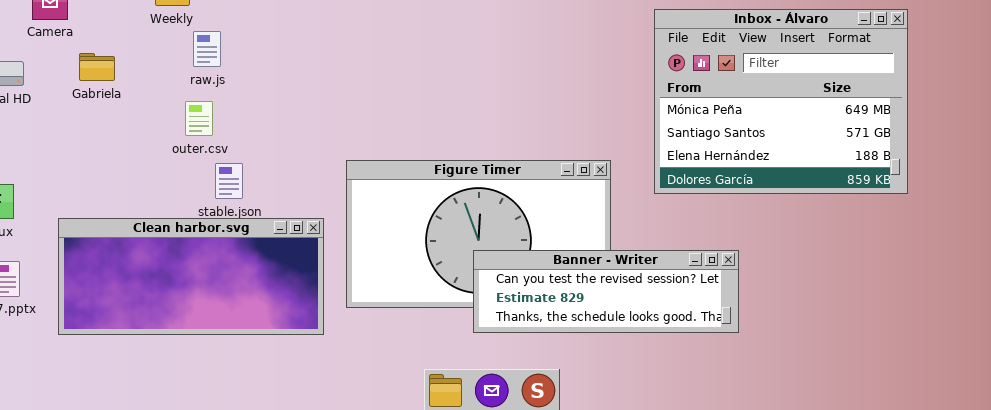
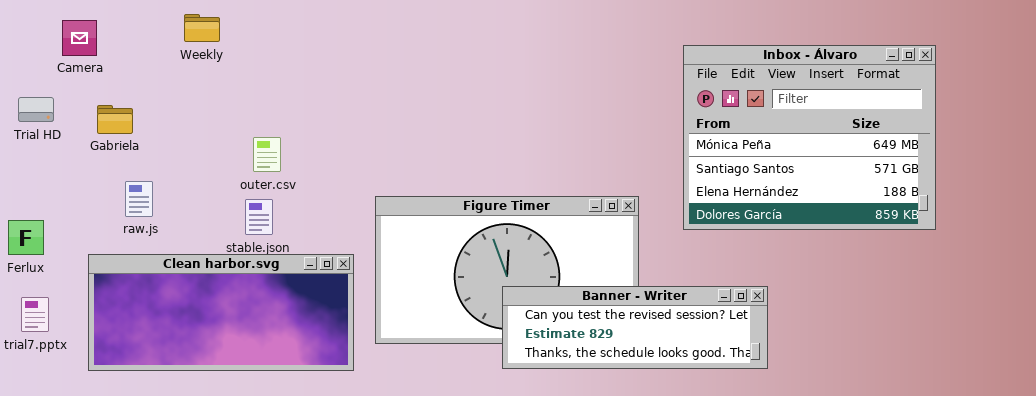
raw.js: [193,31,221,67] -> [125,181,153,217], moved
Gabriela: [79,53,115,81] -> [97,105,133,134], moved
outer.csv: [185,101,213,136] -> [253,137,281,172], moved

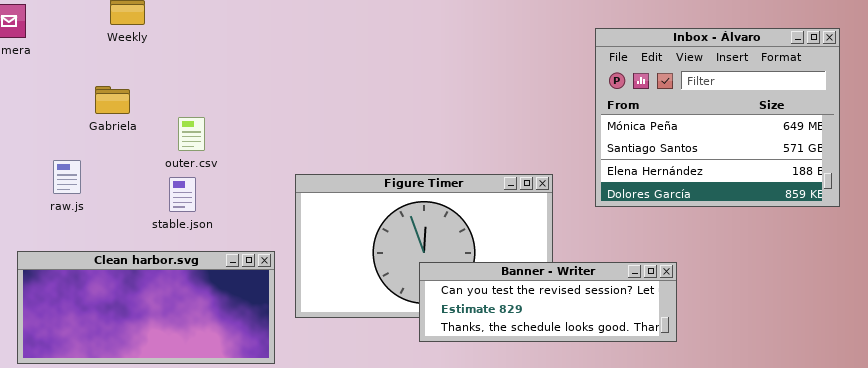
Gabriela: [97,105,133,134] -> [95,86,130,114], moved
Clean harbor.svg: [88,254,354,371] -> [17,251,275,364], moved

